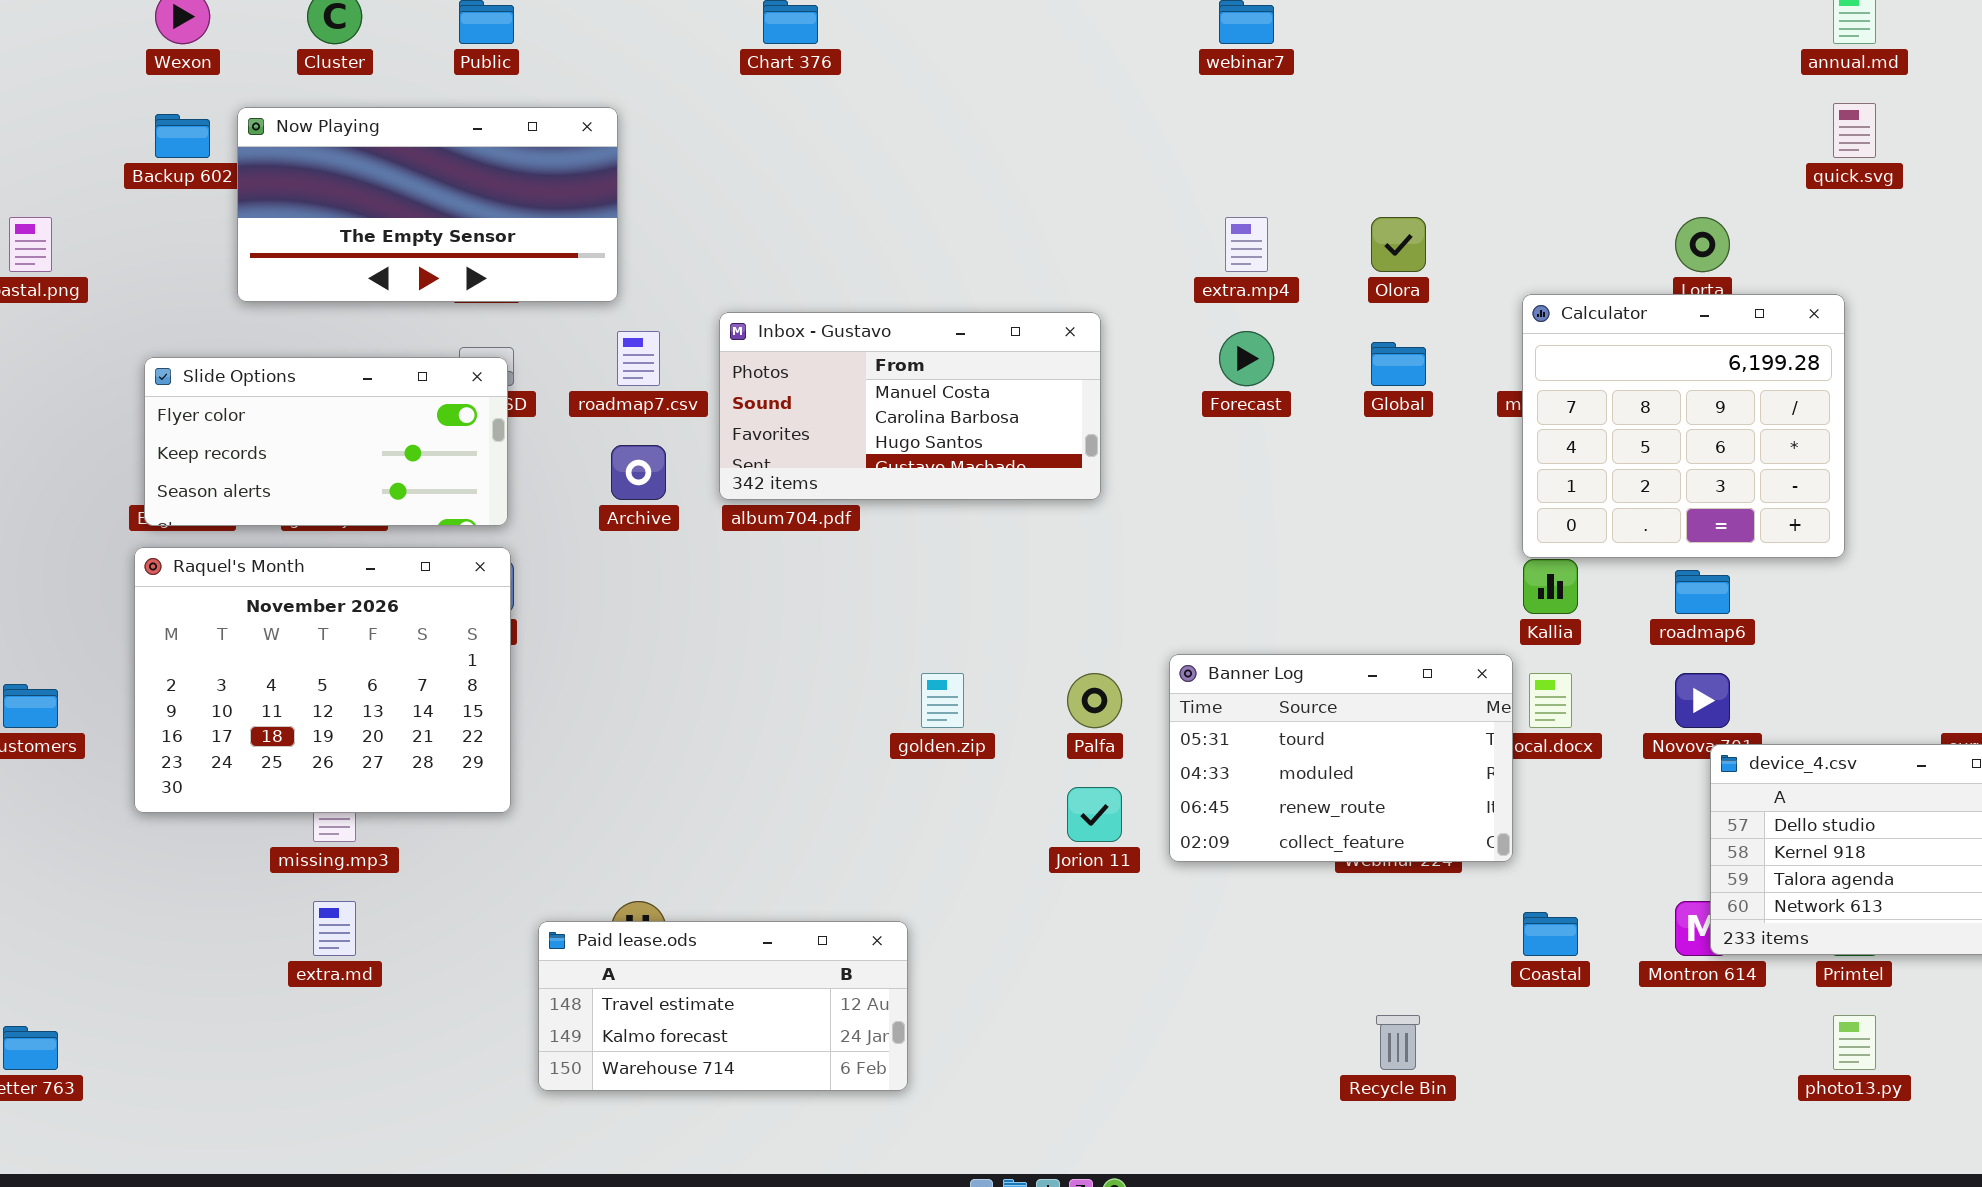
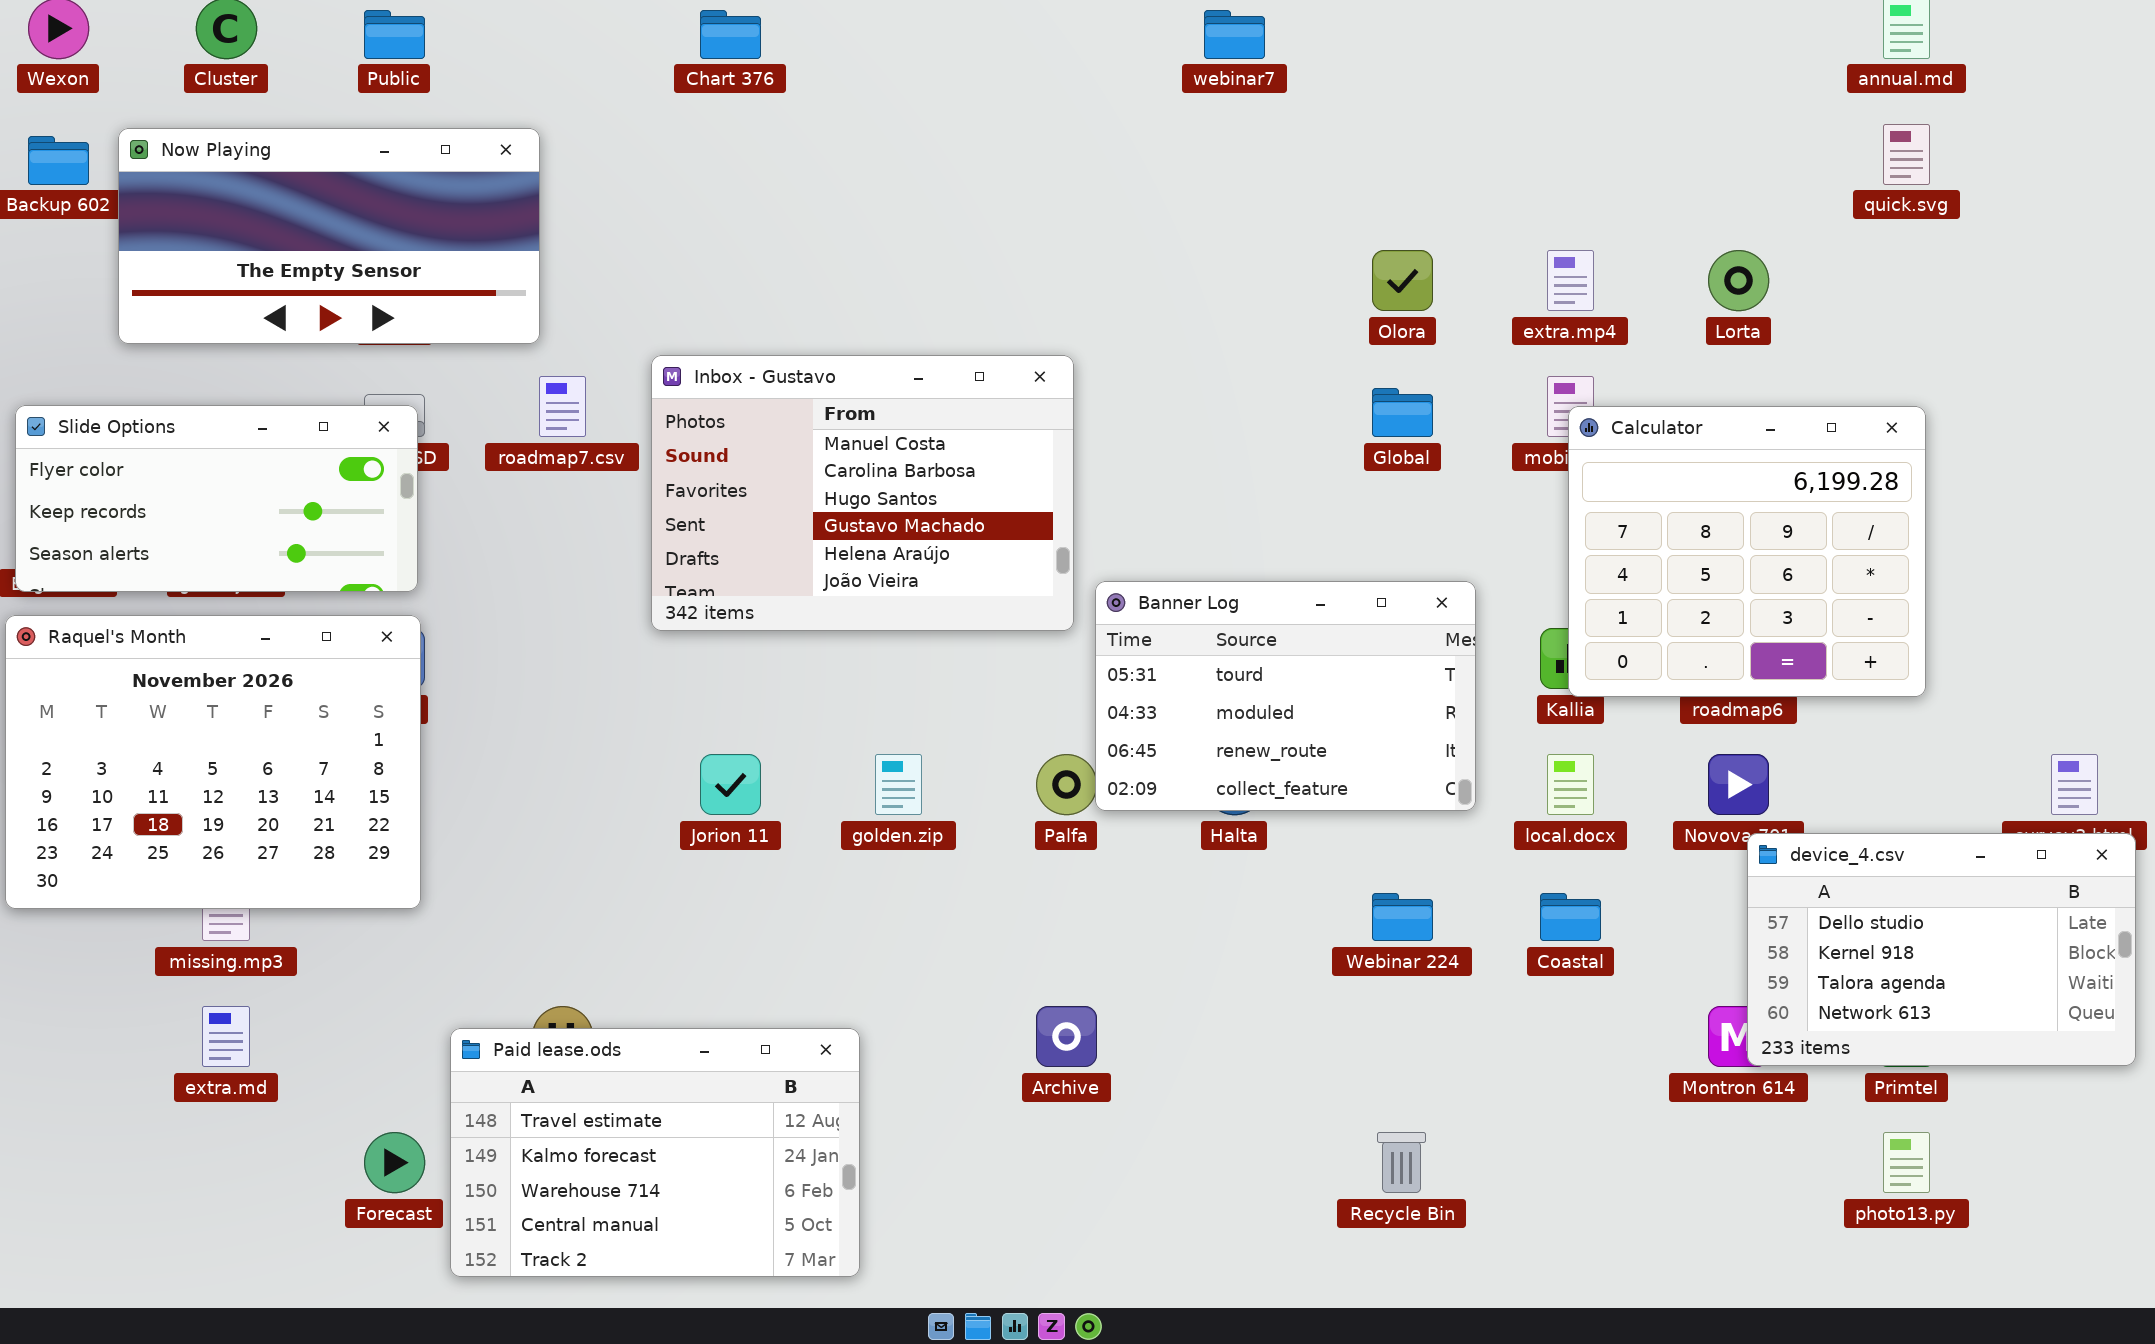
extra.mp4: [1225,217,1268,272] -> [1547,250,1594,311], moved
Calculator: [1522,294,1845,558] -> [1568,406,1926,697], moved
Inbox - Gustavo: [719,312,1101,500] -> [651,355,1074,631], resized
Forecast: [1219,331,1274,386] -> [364,1132,425,1193], moved
Archive: [611,445,666,500] -> [1036,1006,1097,1067], moved
Banner Log: [1169,654,1513,862] -> [1095,581,1476,811], moved
Jorion 11: [1067,787,1122,842] -> [700,754,761,815], moved
Coastal: [1523,912,1578,956] -> [1540,893,1601,941], moved
Paid lease.ods: [538,921,908,1091] -> [450,1028,860,1277], resized

